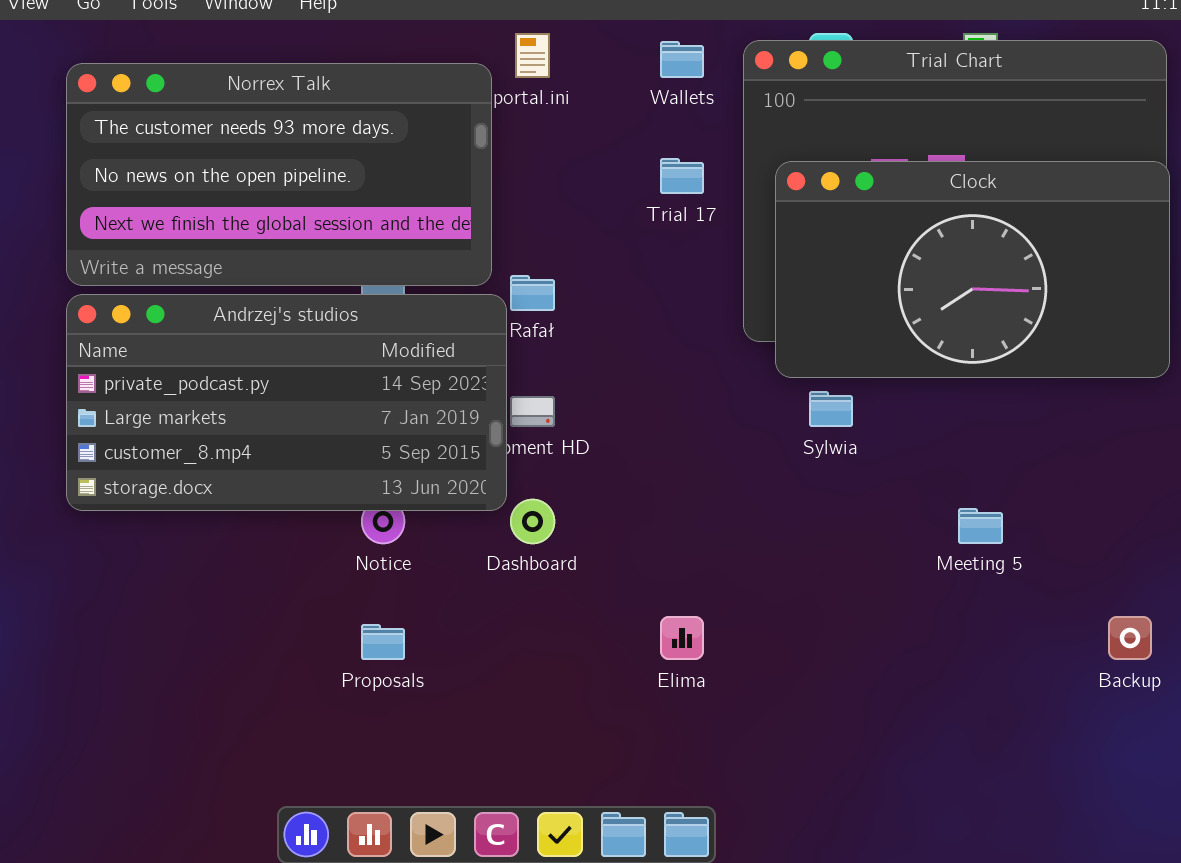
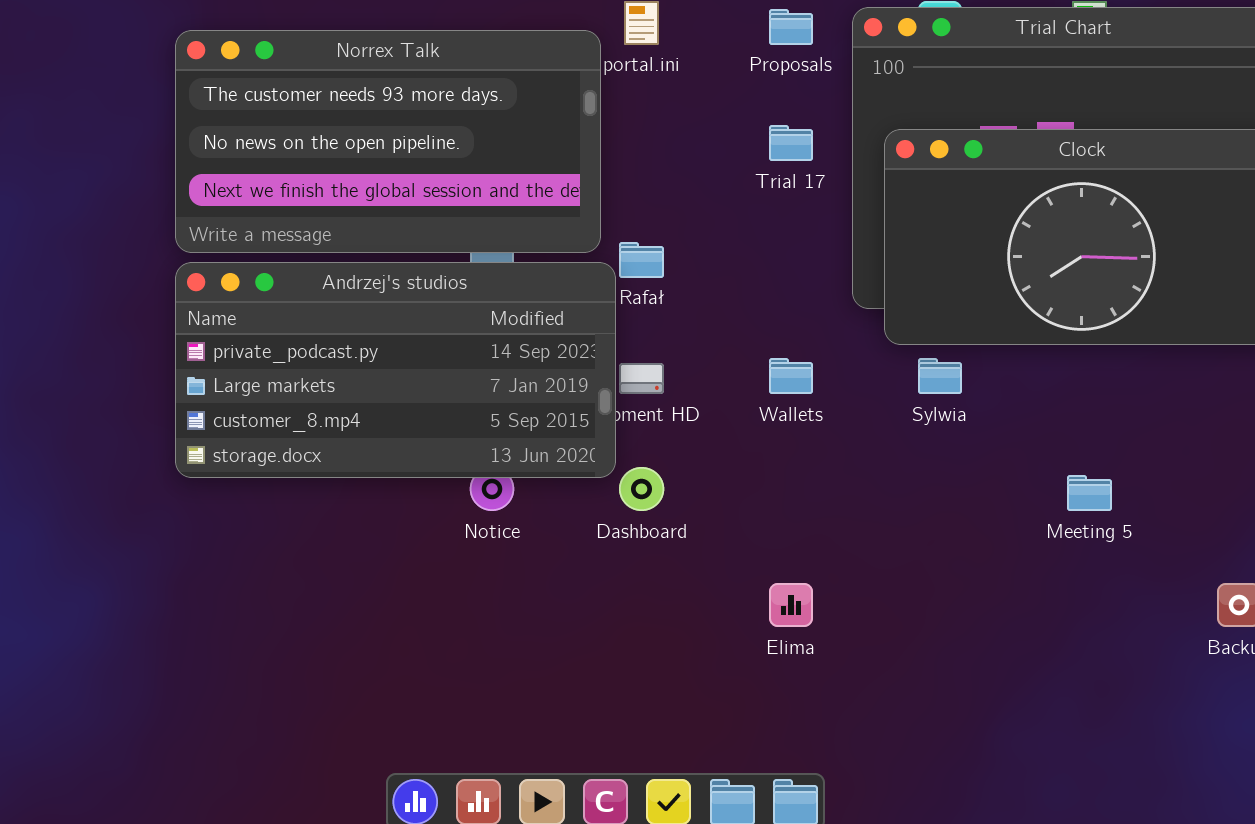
Wallets: [660,41,704,78] -> [769,358,813,394], moved
Proposals: [361,624,405,660] -> [769,9,813,45], moved

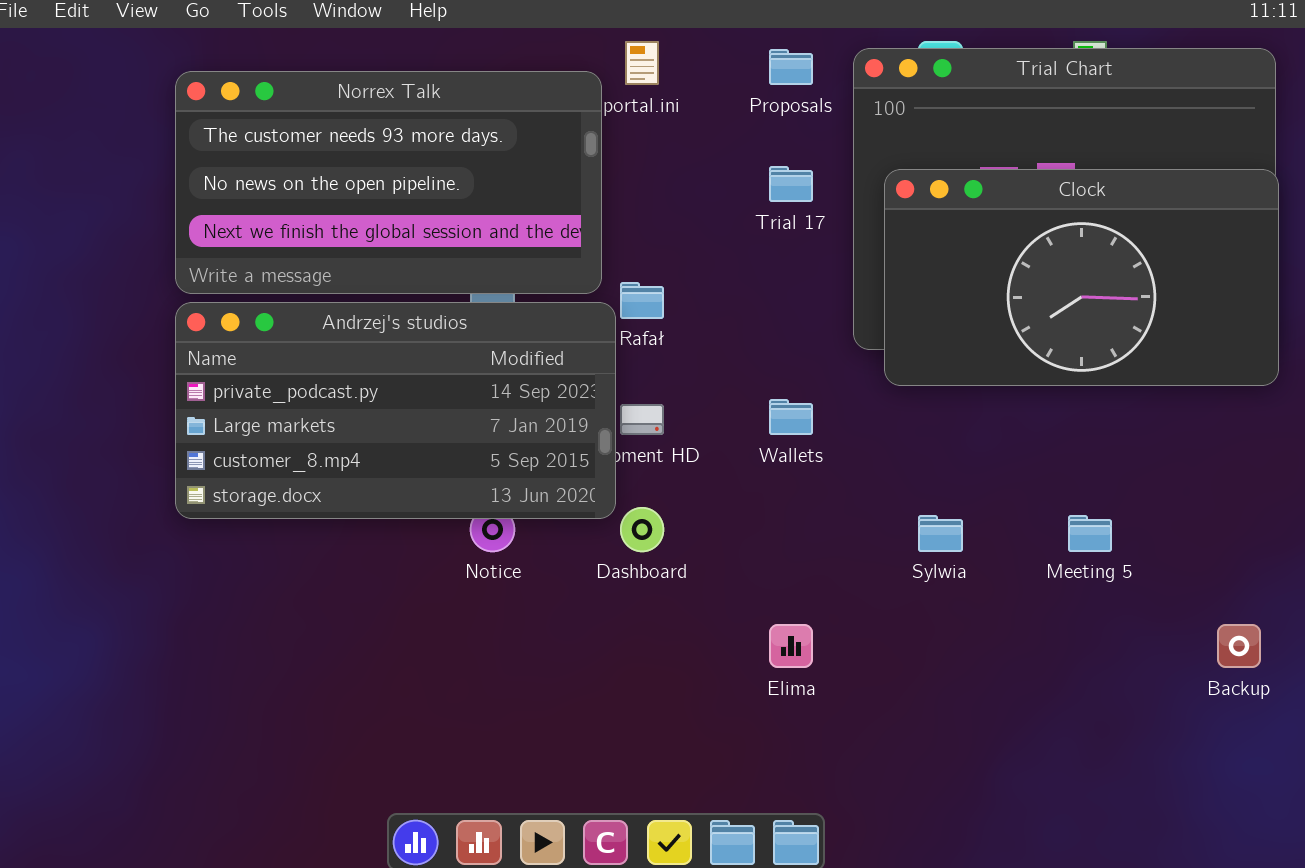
Sylwia: [918,358,962,394] -> [918,515,963,552], moved

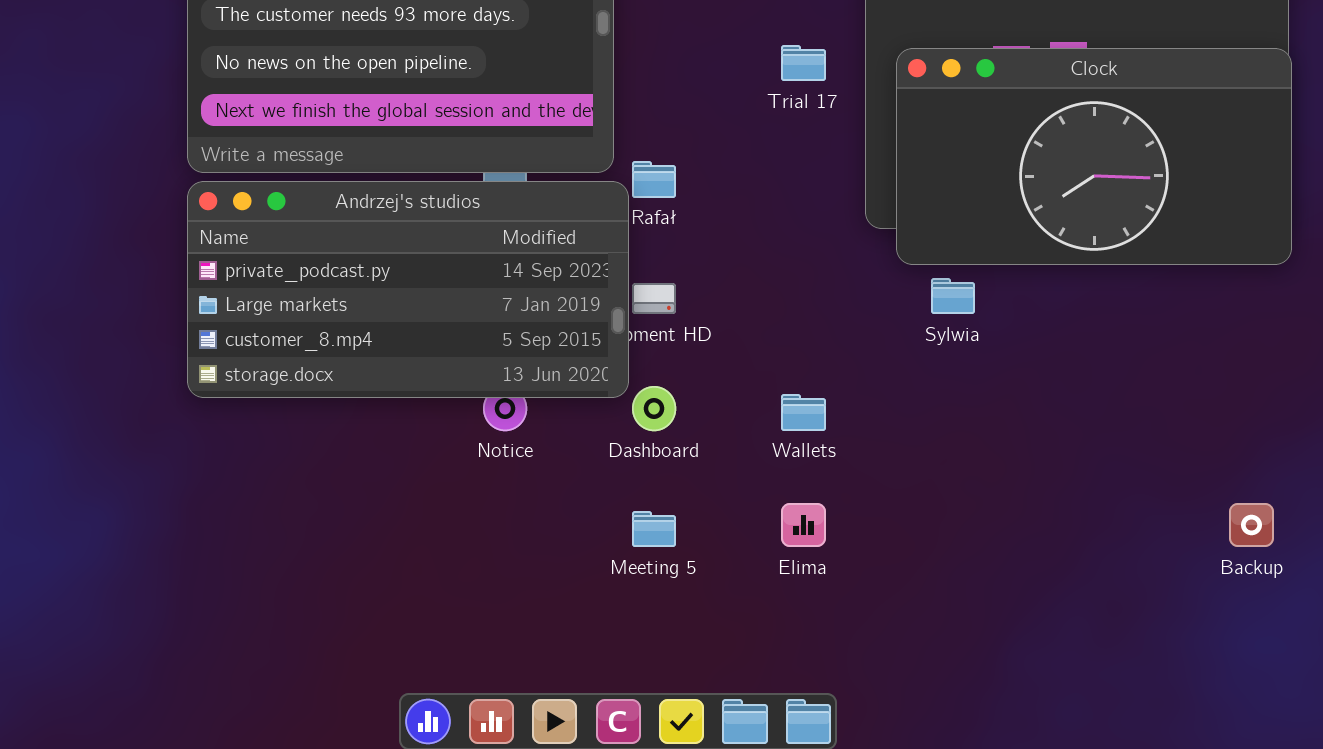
Wallets: [769,399,813,435] -> [781,394,826,431], moved
Sylwia: [918,515,963,552] -> [931,278,975,314], moved
Meeting 5: [1068,515,1112,552] -> [632,511,676,547], moved

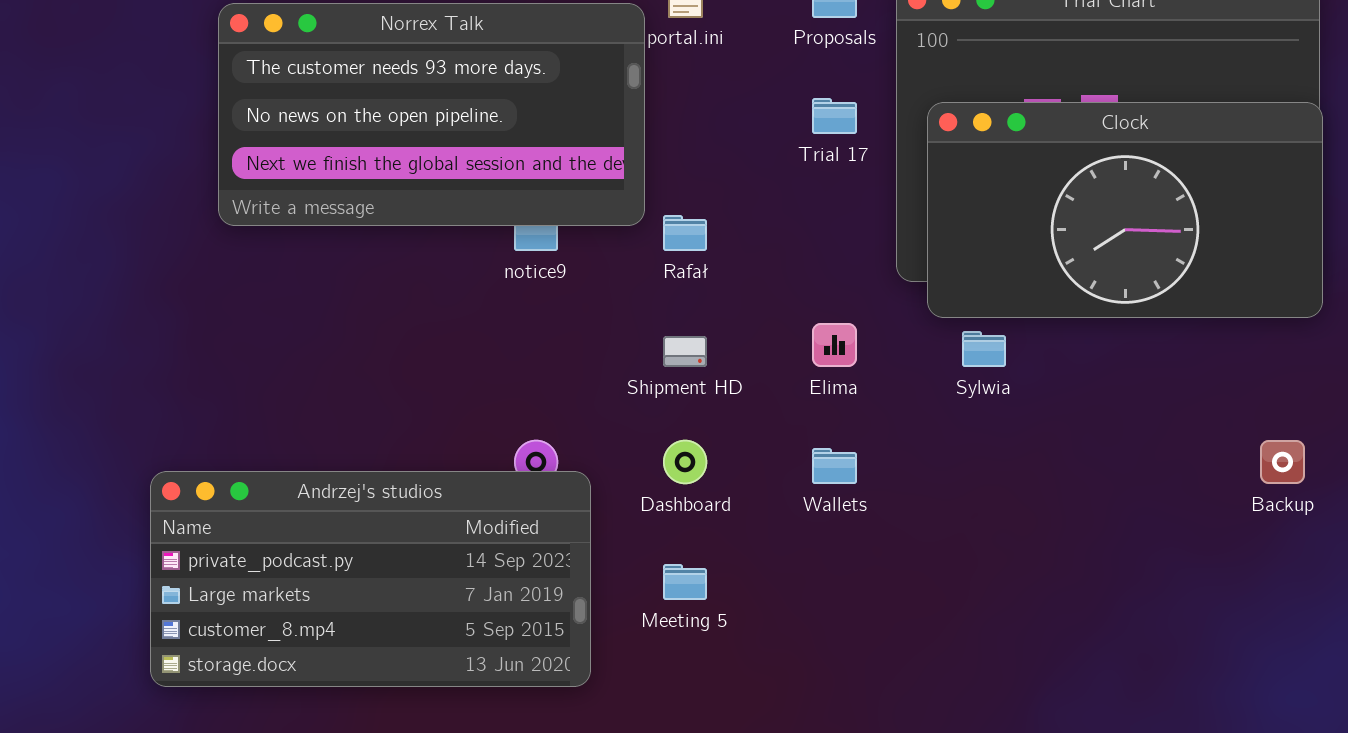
Andrzej's studios: [187,181,629,398] -> [150,471,591,687], moved
Elima: [781,503,826,547] -> [812,323,857,367], moved
Backup: [1229,503,1274,547] -> [1260,440,1305,484], moved

